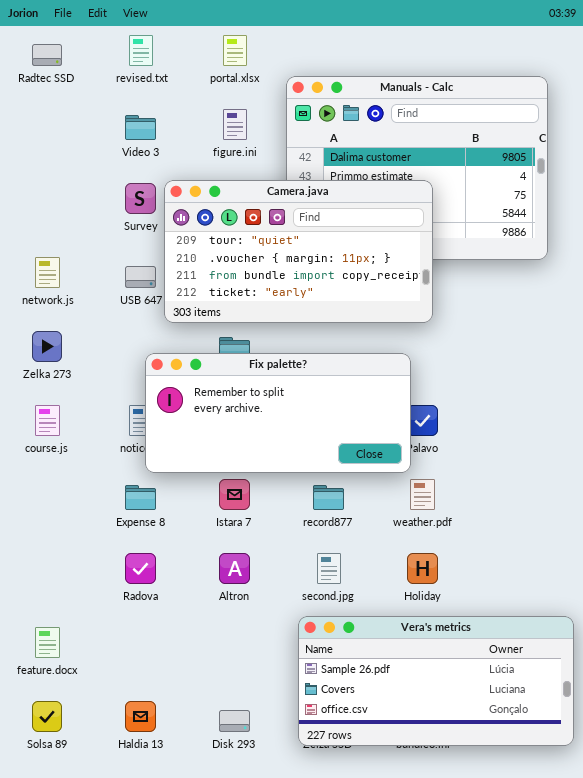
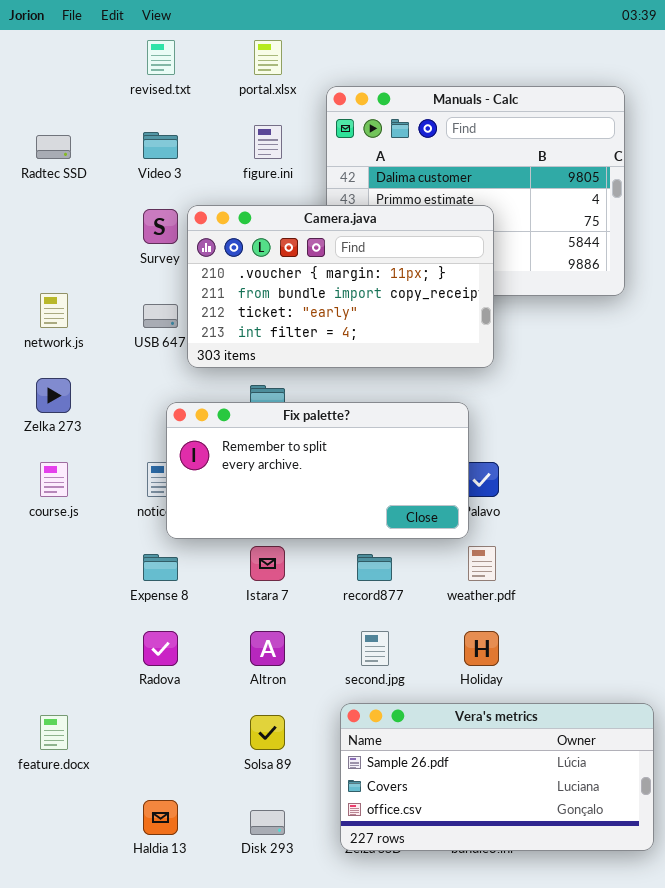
Radtec SSD: [32,44,62,66] -> [36,135,71,159], moved
Camera.java: [164,180,433,323] -> [187,205,494,368], scrolled down 1 row
Solsa 89: [32,701,62,732] -> [250,715,285,750], moved

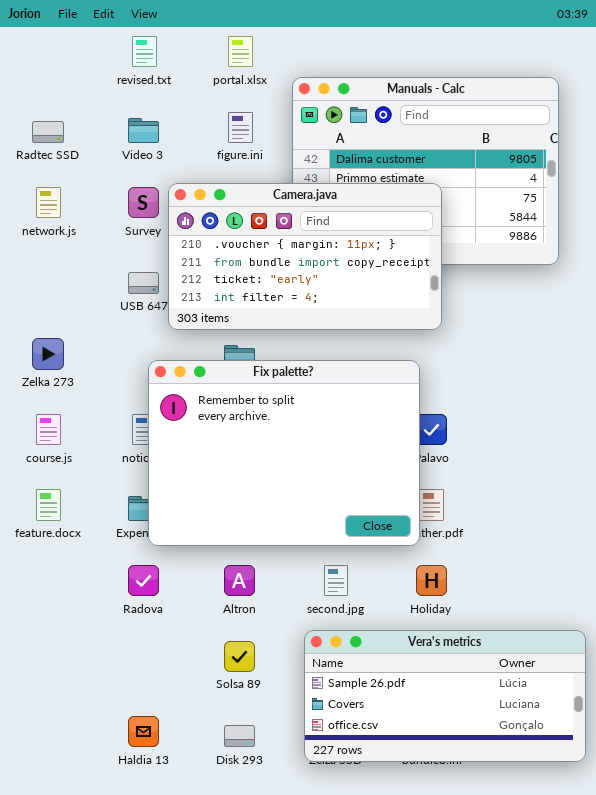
network.js: [40,293,68,328] -> [36,187,61,218], moved
Fix palette?: [166,402,469,539] -> [148,360,420,546], resized
feature.docx: [40,715,68,750] -> [36,489,61,521], moved

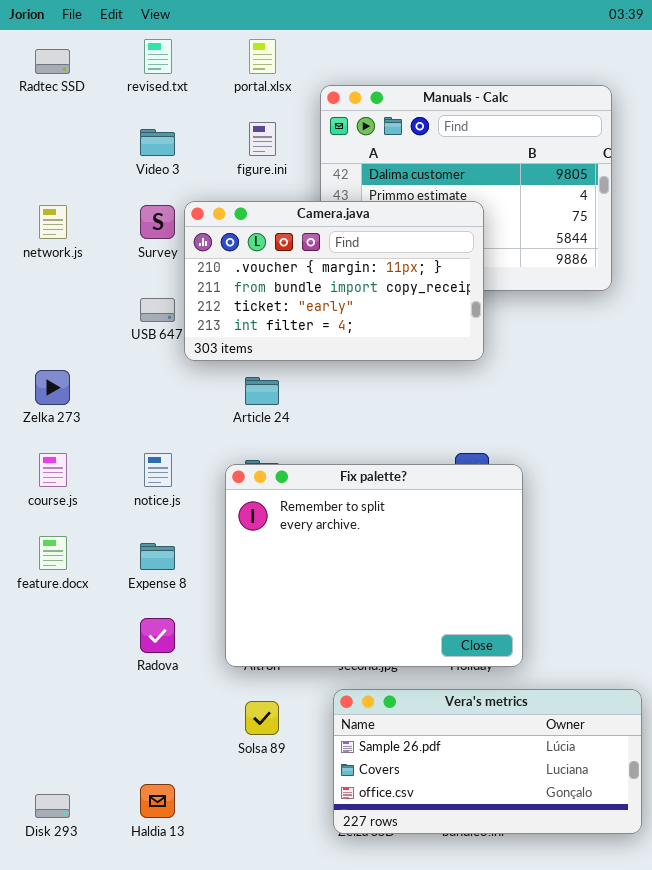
Radtec SSD: [32,121,64,143] -> [35,49,70,74], moved
Fix palette?: [148,360,420,546] -> [225,464,523,667], moved
Disk 293: [224,725,255,747] -> [35,794,70,818], moved

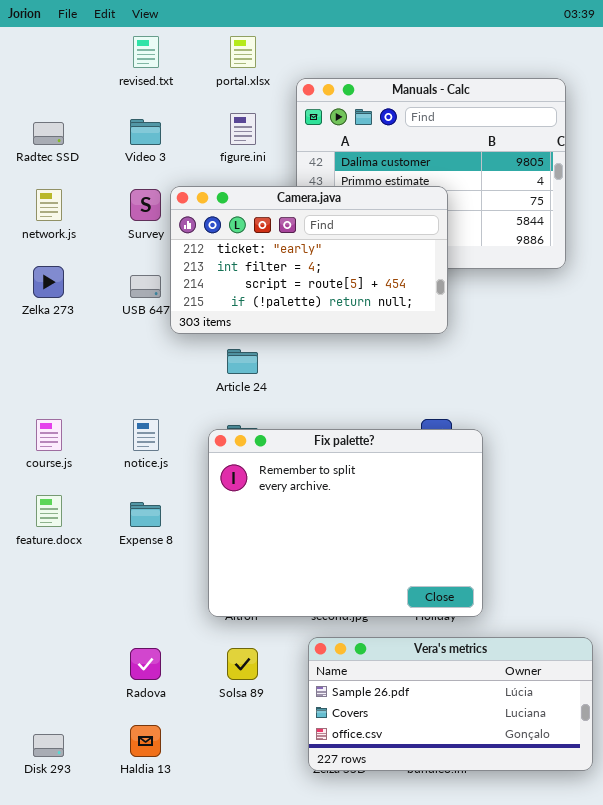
Radtec SSD: [35,49,70,74] -> [33,122,64,145], moved
Camera.java: [184,201,484,361] -> [170,186,448,334], scrolled down 2 rows
Zelka 273: [35,370,70,405] -> [33,266,64,298], moved
Radova: [140,618,175,653] -> [130,648,161,680], moved

